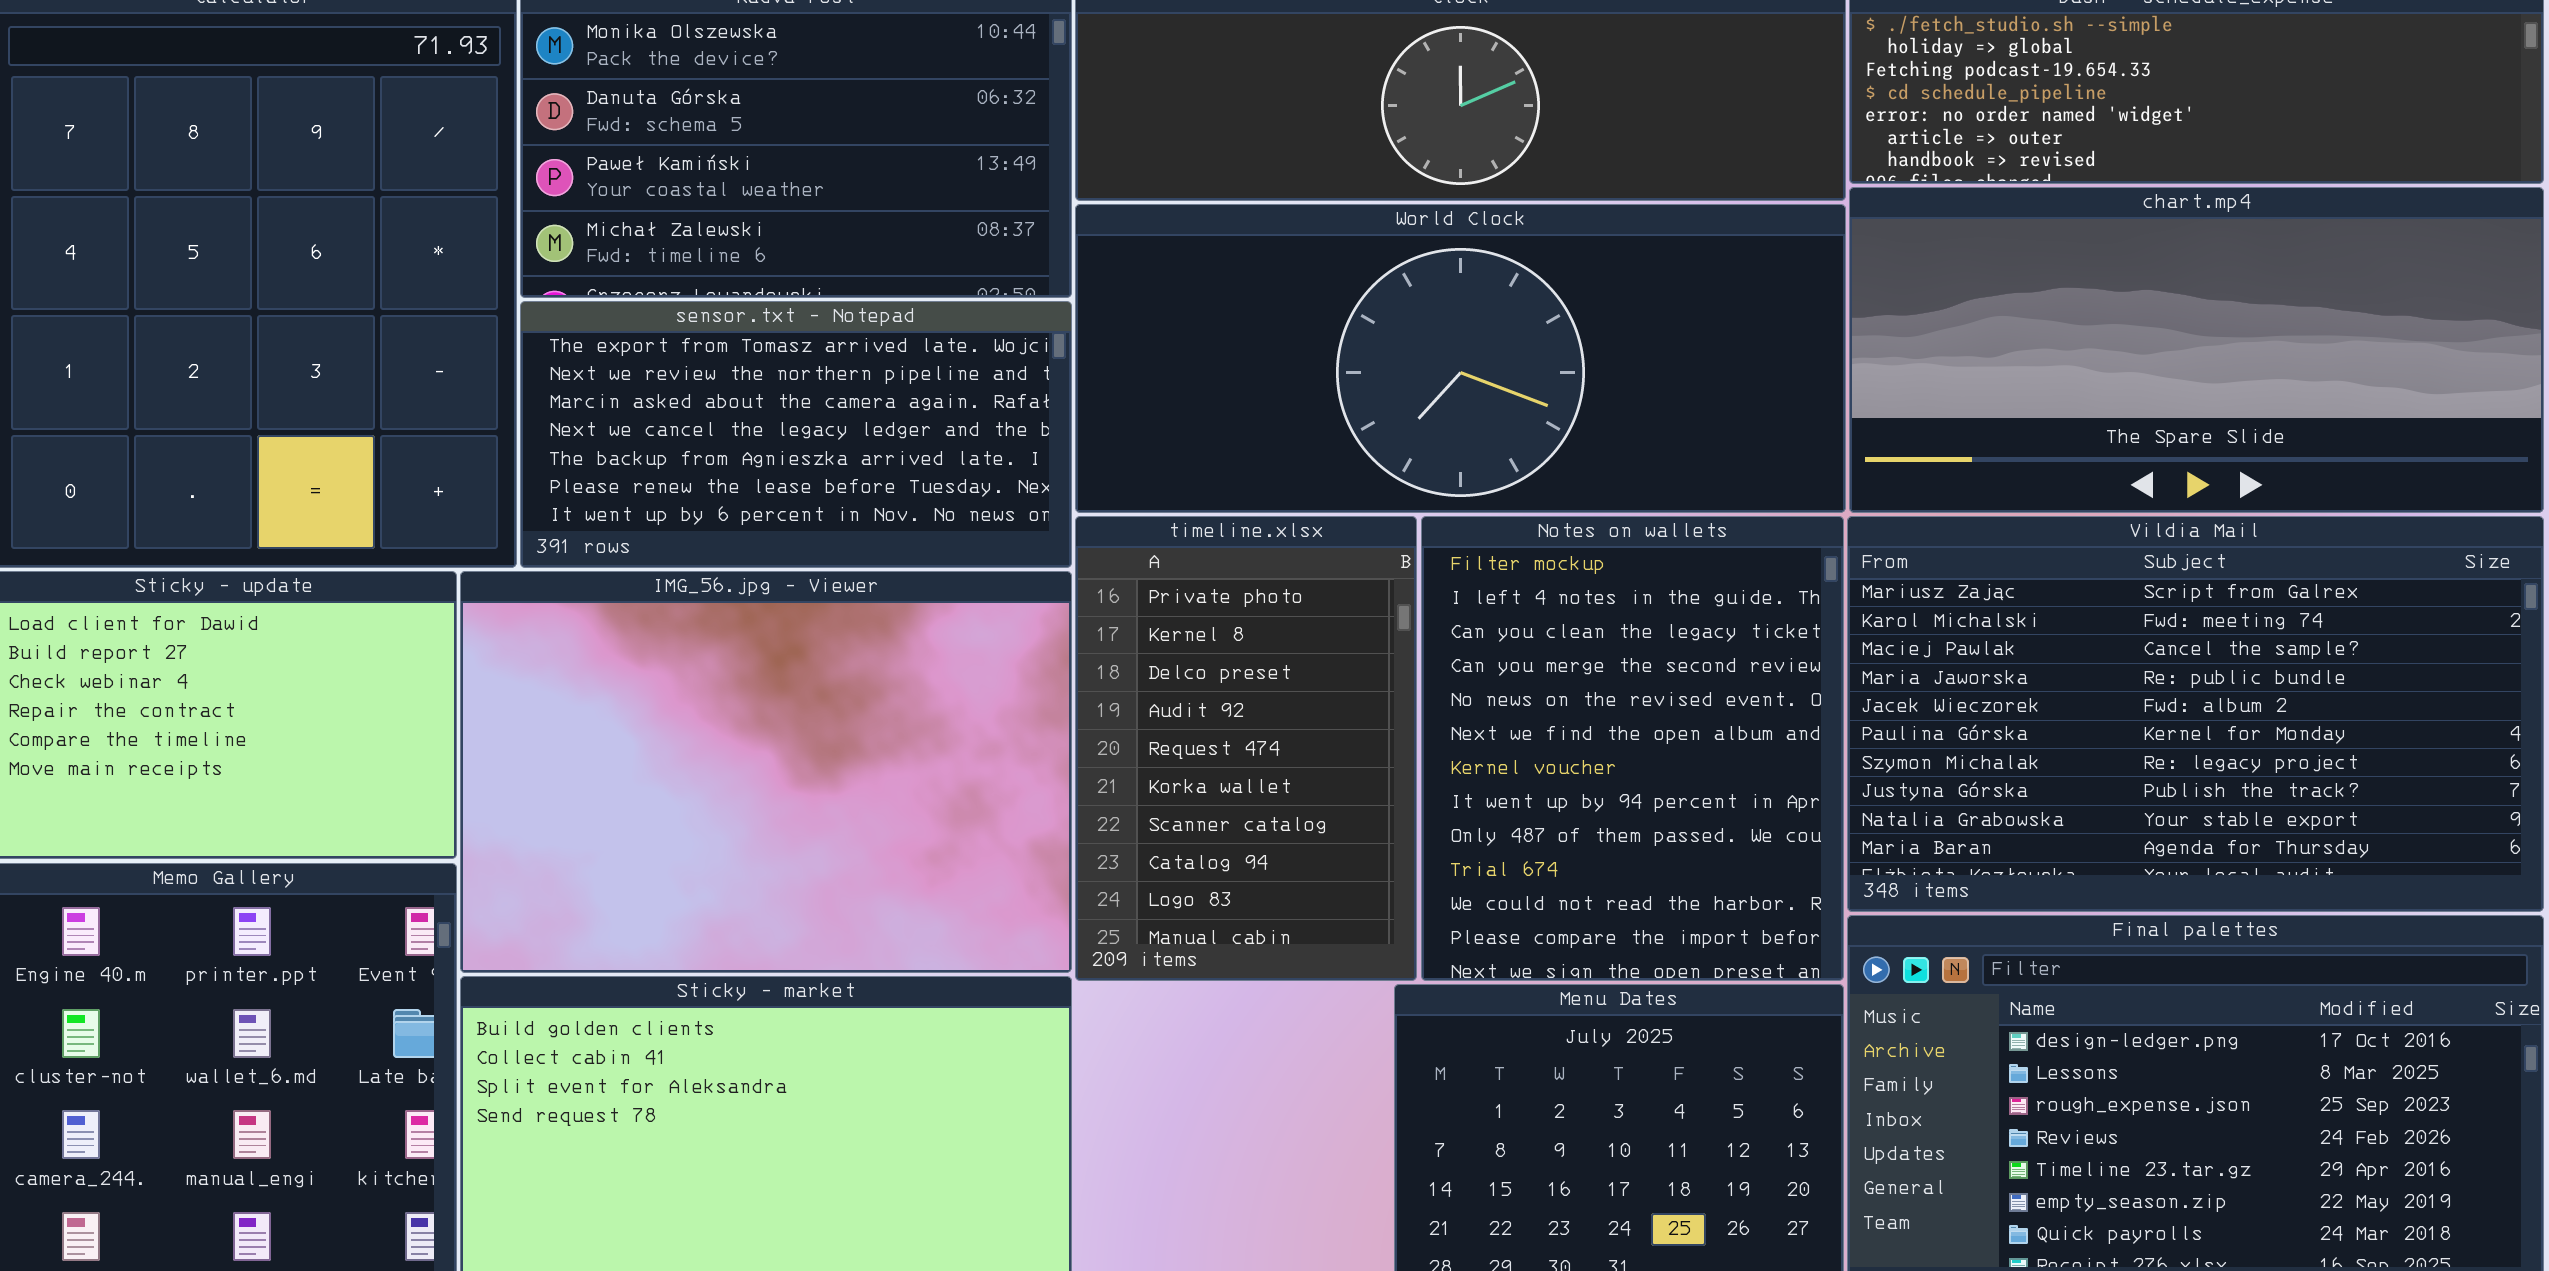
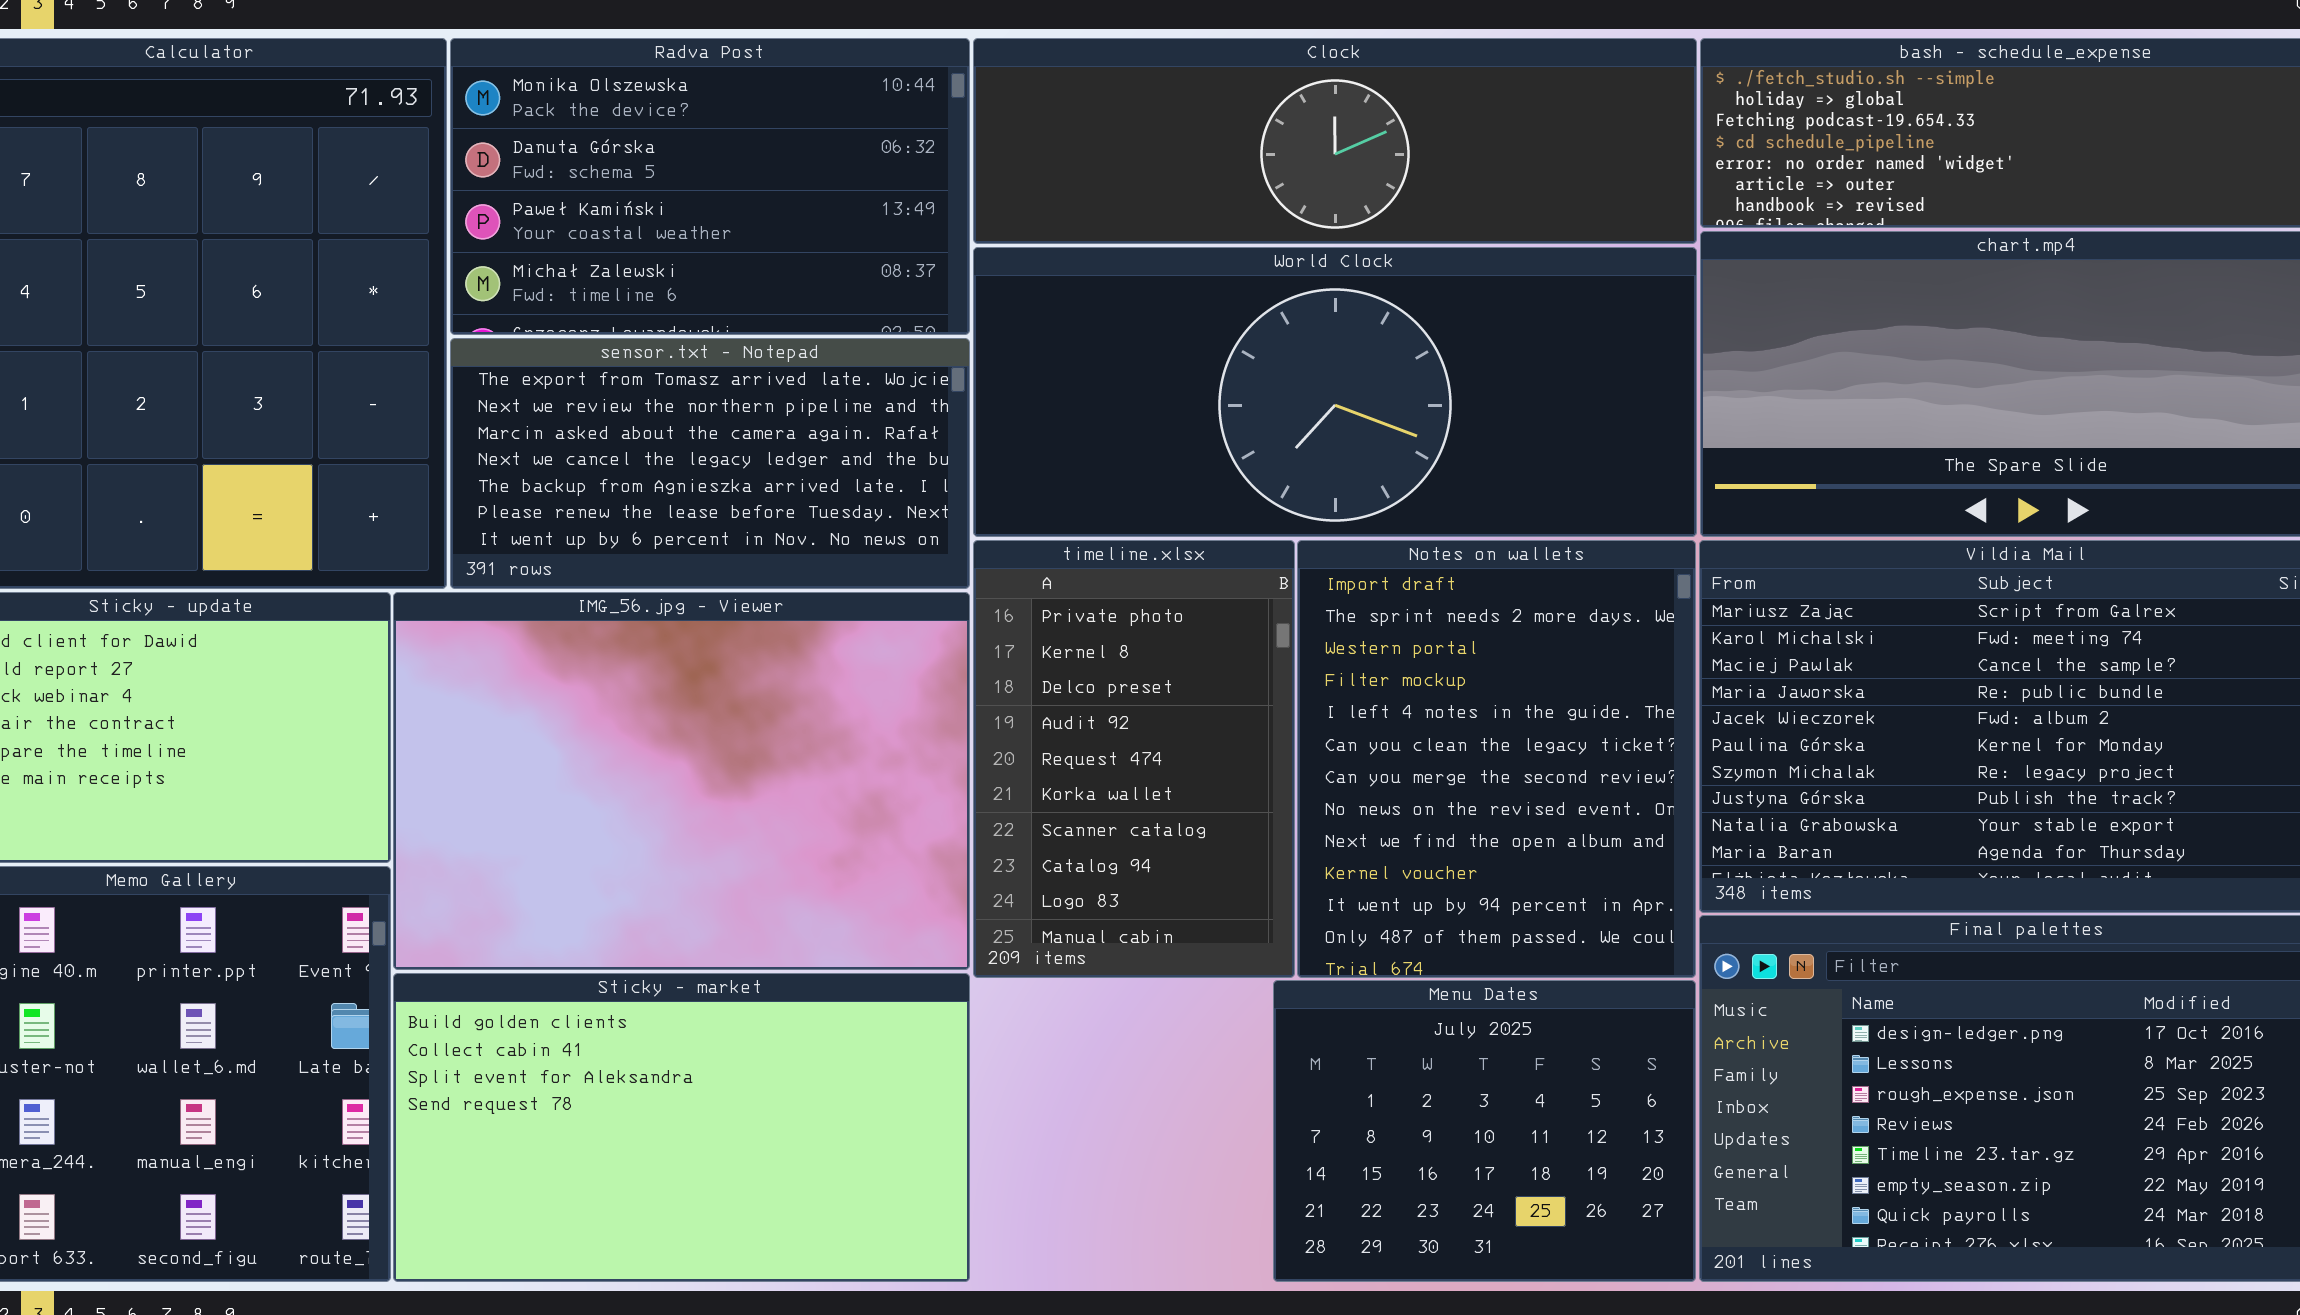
Notes on wallets: [1421,516,1844,981] -> [1297,540,1696,978], scrolled up 3 rows

